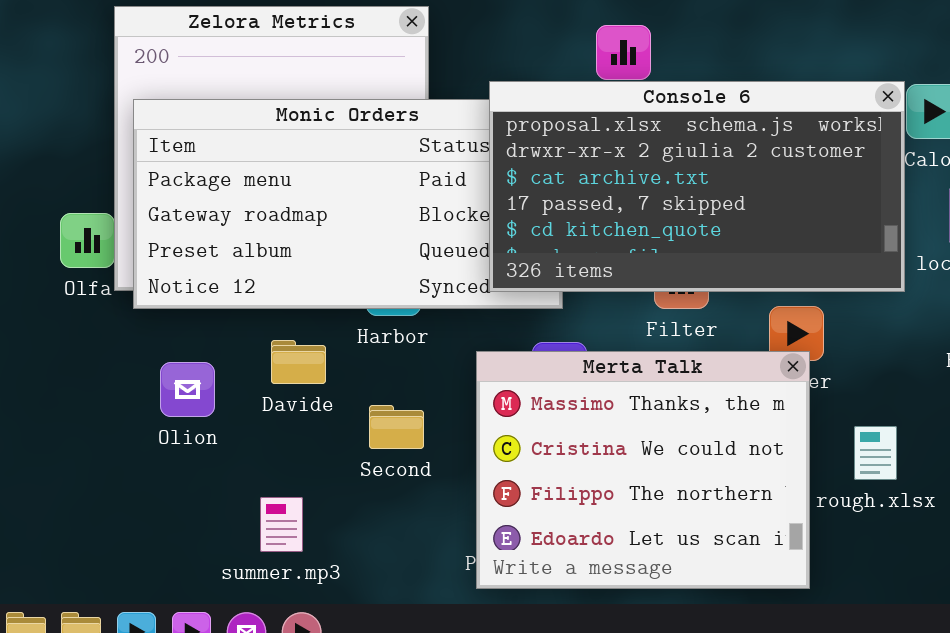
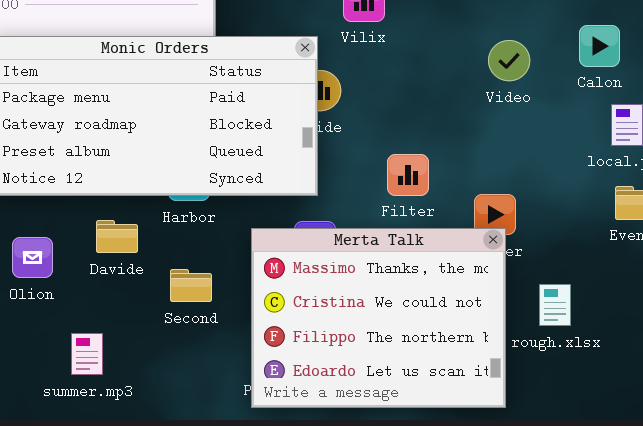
Console 6: [489,81,905,292] -> none, closed
summer.mp3: [260,497,303,552] -> [71,333,103,375], moved

